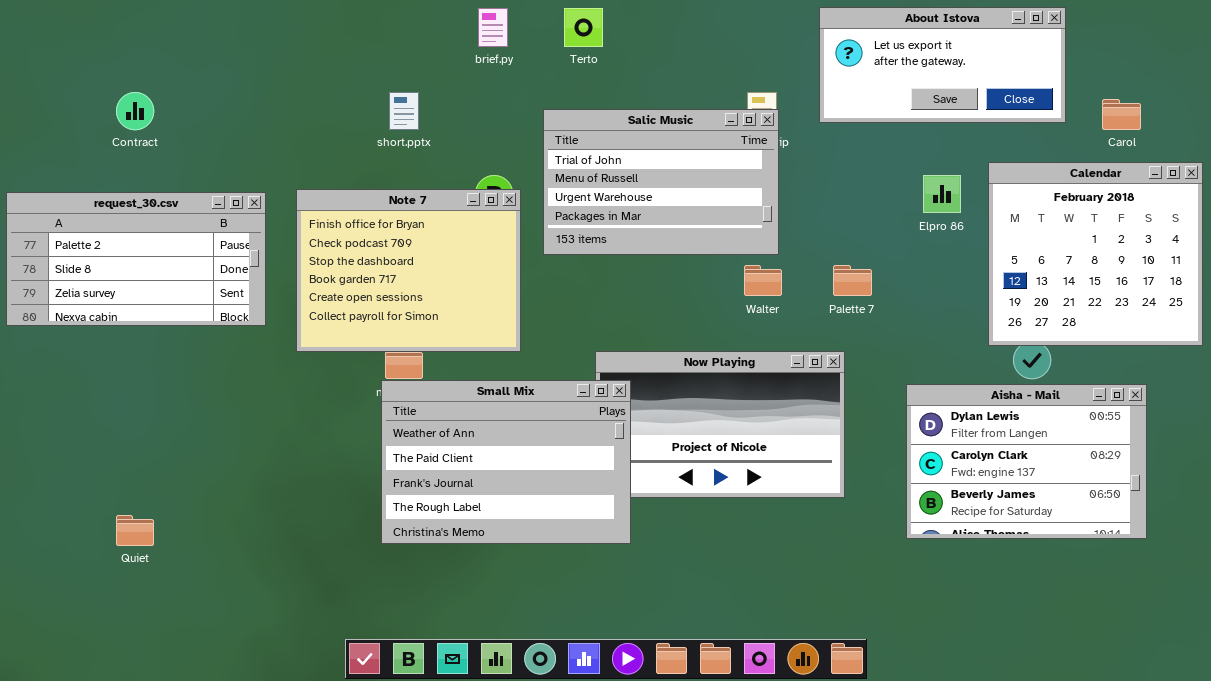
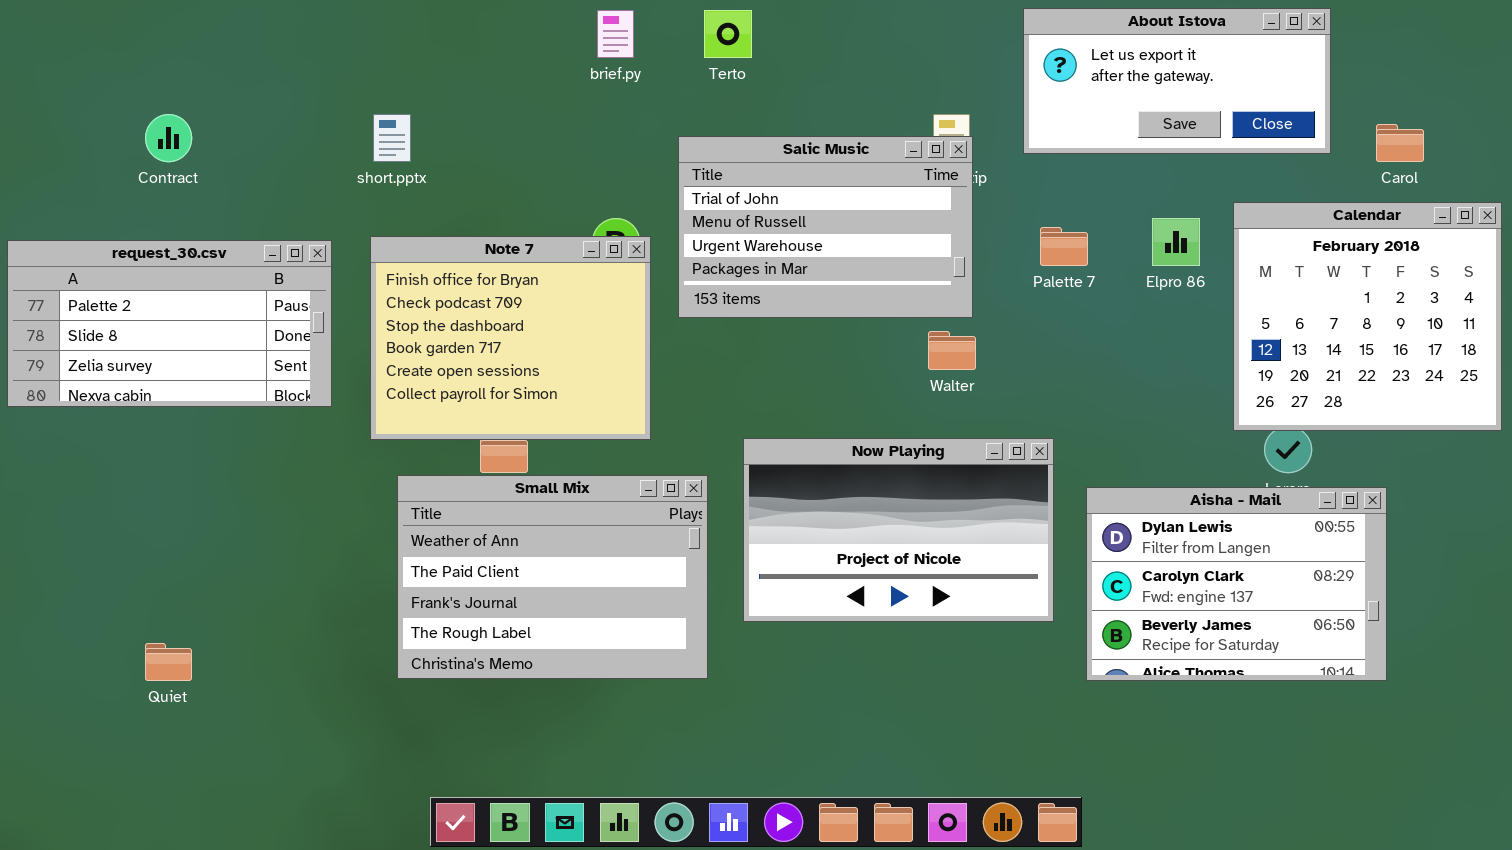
short.pptx: [389,92,419,130] -> [373,114,411,162], moved
Palette 7: [833,265,872,296] -> [1040,227,1088,266], moved
Small Mix: [381,380,631,544] -> [397,475,708,679], moved
Aisha - Mail: [906,384,1147,539] -> [1086,487,1387,681], moved

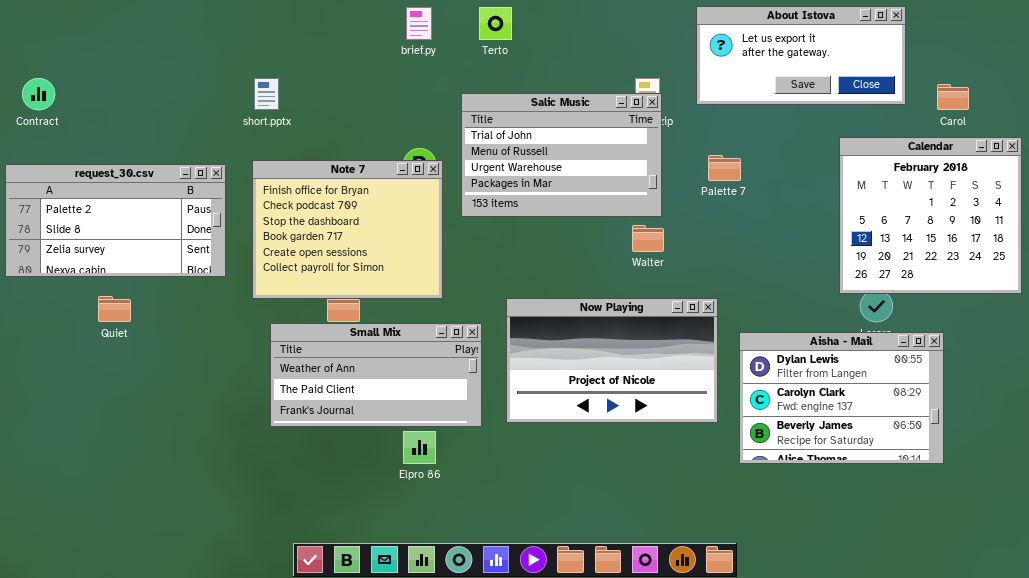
Contract: [145,114,192,162] -> [22,78,55,110], moved
Elpro 86: [1152,218,1200,266] -> [403,431,436,464], moved
Small Mix: [397,475,708,679] -> [270,323,482,427], resized
Quiet: [145,643,192,681] -> [98,296,131,322], moved

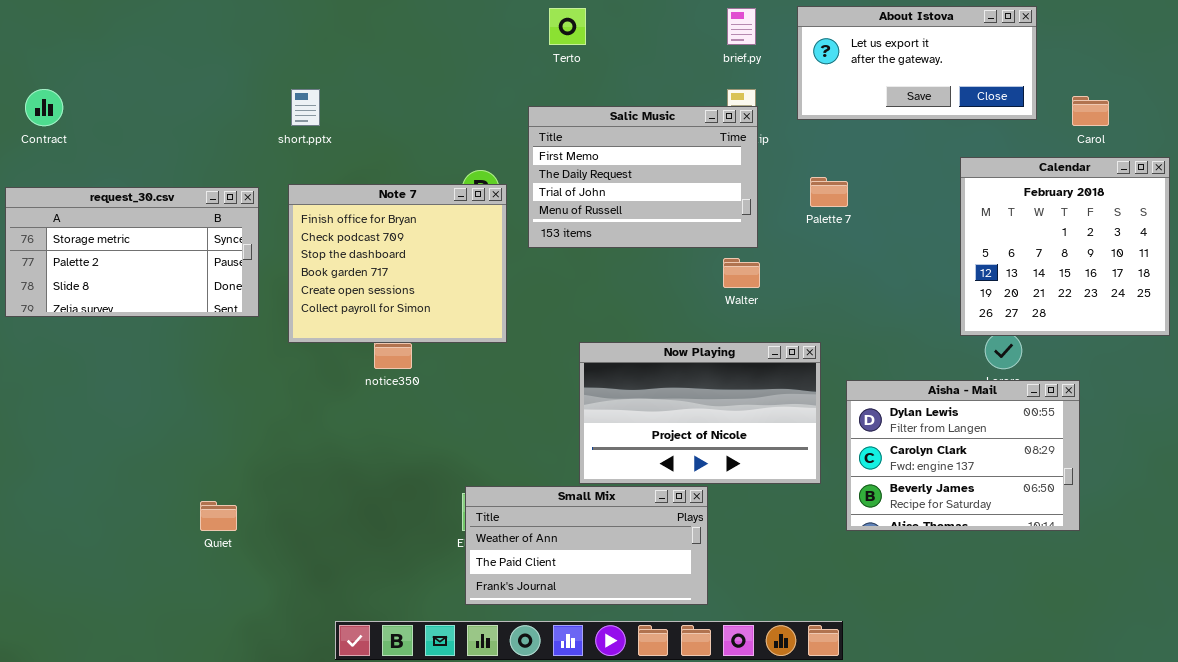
brief.py: [406,7,432,40] -> [727,8,756,45], moved
Salic Music: [461,93,662,217] -> [528,106,758,248], scrolled up 2 rows
request_30.csv: [5,164,226,277] -> [5,187,259,317], scrolled up 1 row
Quiet: [98,296,131,322] -> [200,501,237,531], moved
Small Mix: [270,323,482,427] -> [465,486,708,605], moved

